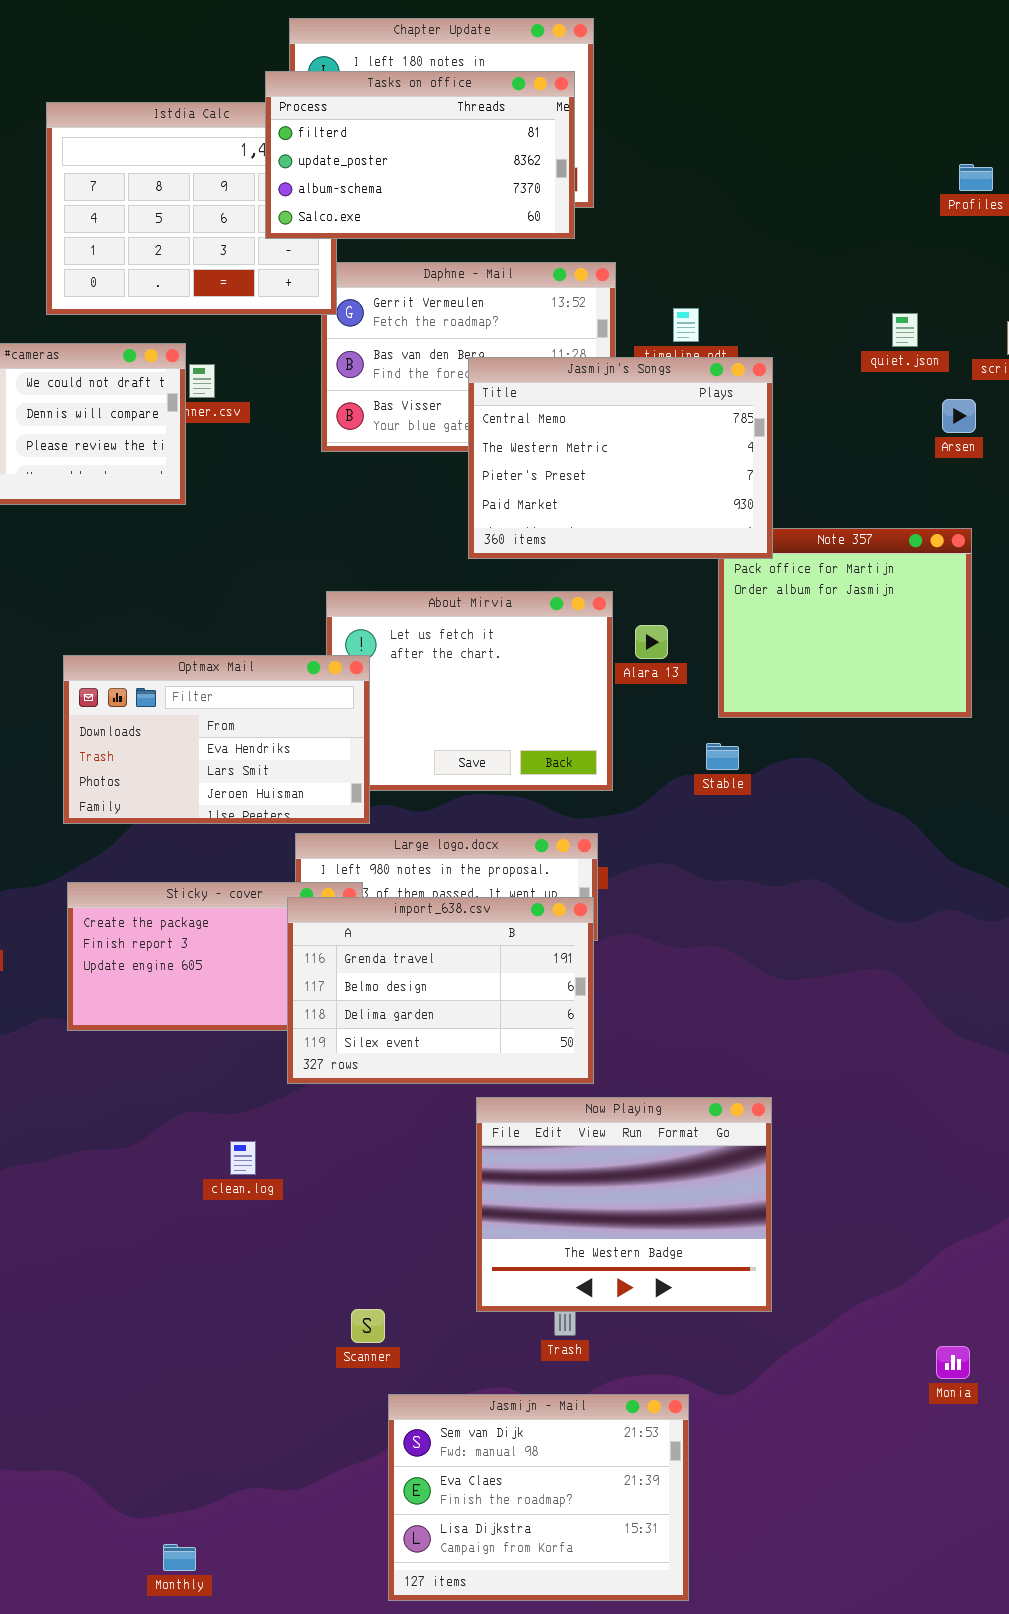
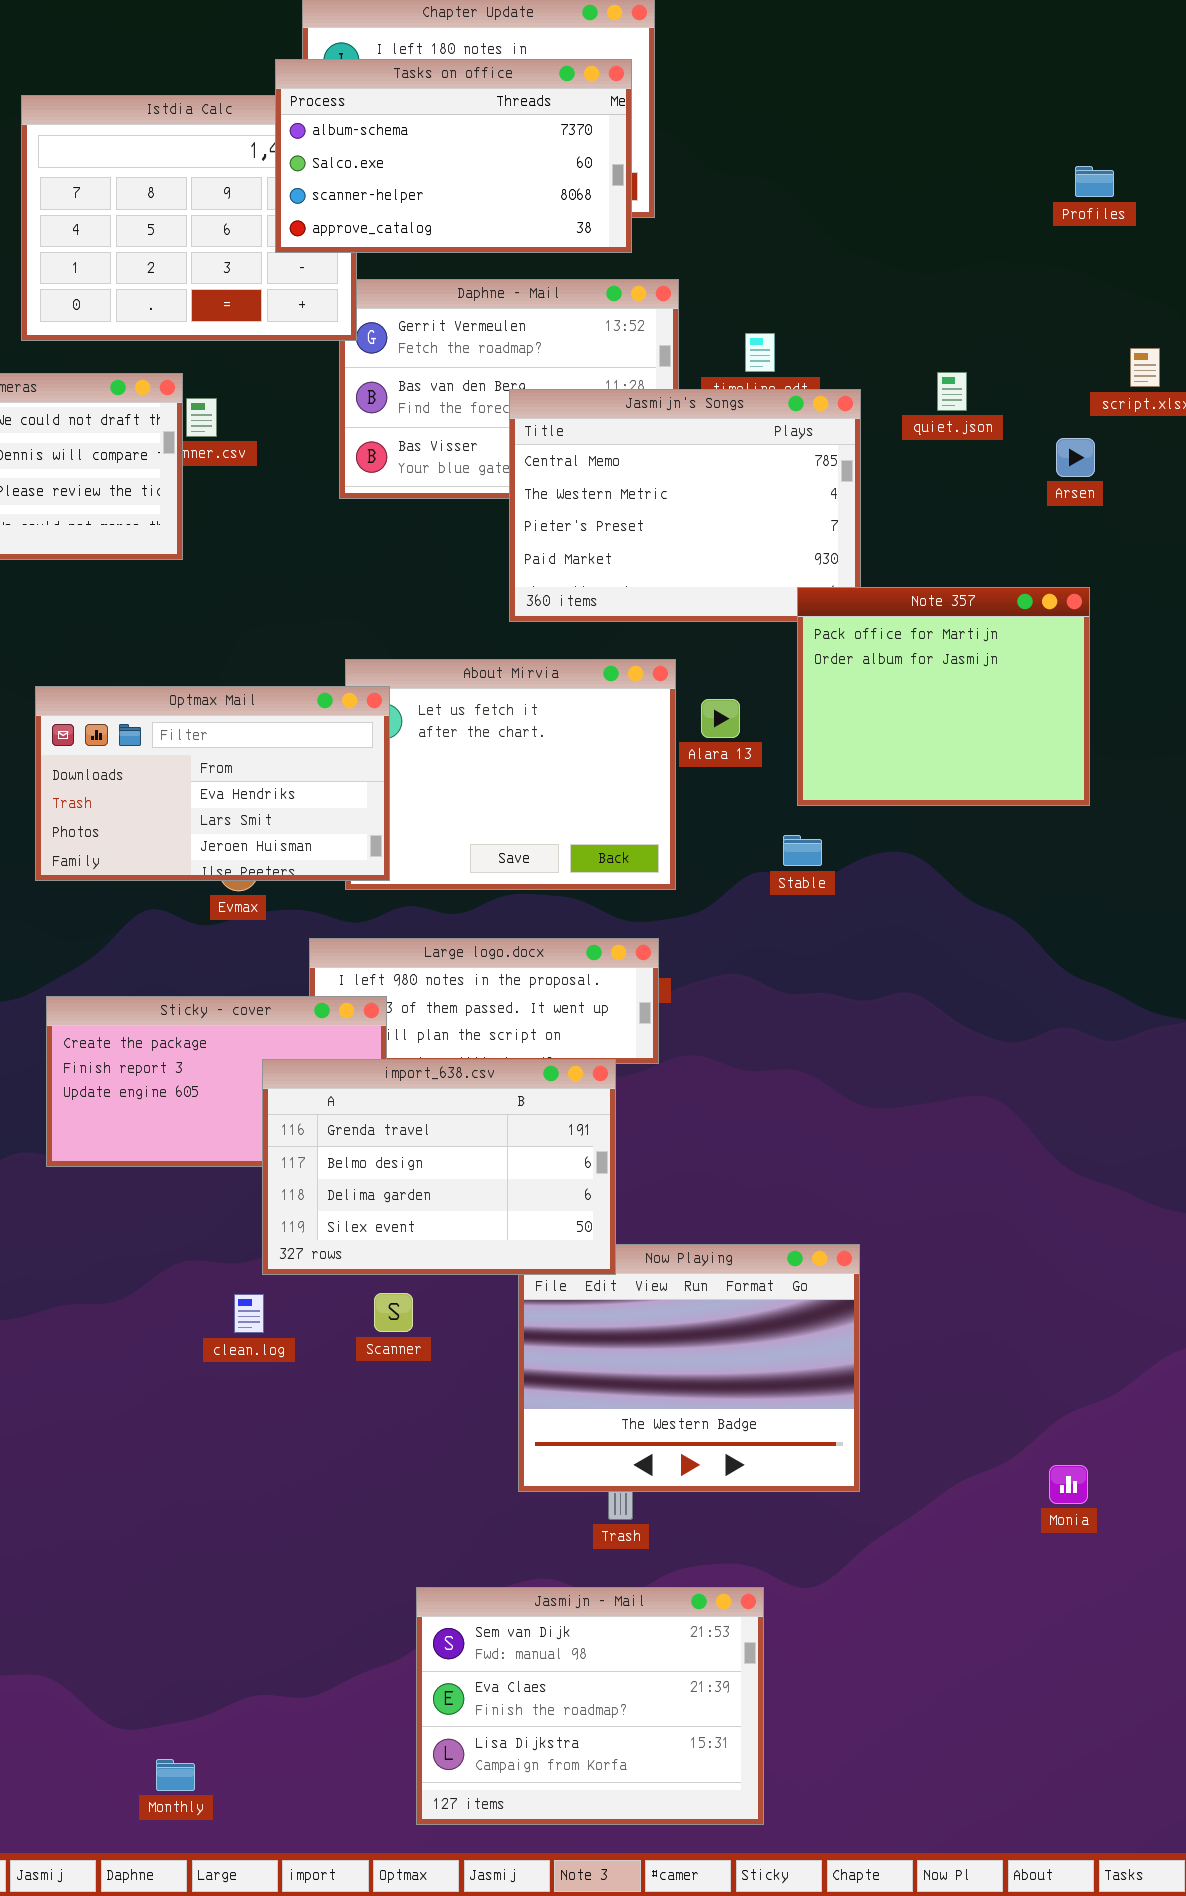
Tasks on office: [265,71,575,239] -> [275,59,632,253], scrolled down 2 rows
quiet.json: [892,313,918,347] -> [937,372,967,411], moved
Note 357: [718,528,972,718] -> [797,587,1090,806], raised
Optmax Mail: [63,655,370,824] -> [35,686,390,881], moved
import_638.csv: [287,897,594,1084] -> [262,1059,616,1275], moved
Scanner: [351,1309,385,1343] -> [374,1293,413,1332], moved
Monia: [936,1346,970,1379] -> [1049,1465,1088,1504], moved

